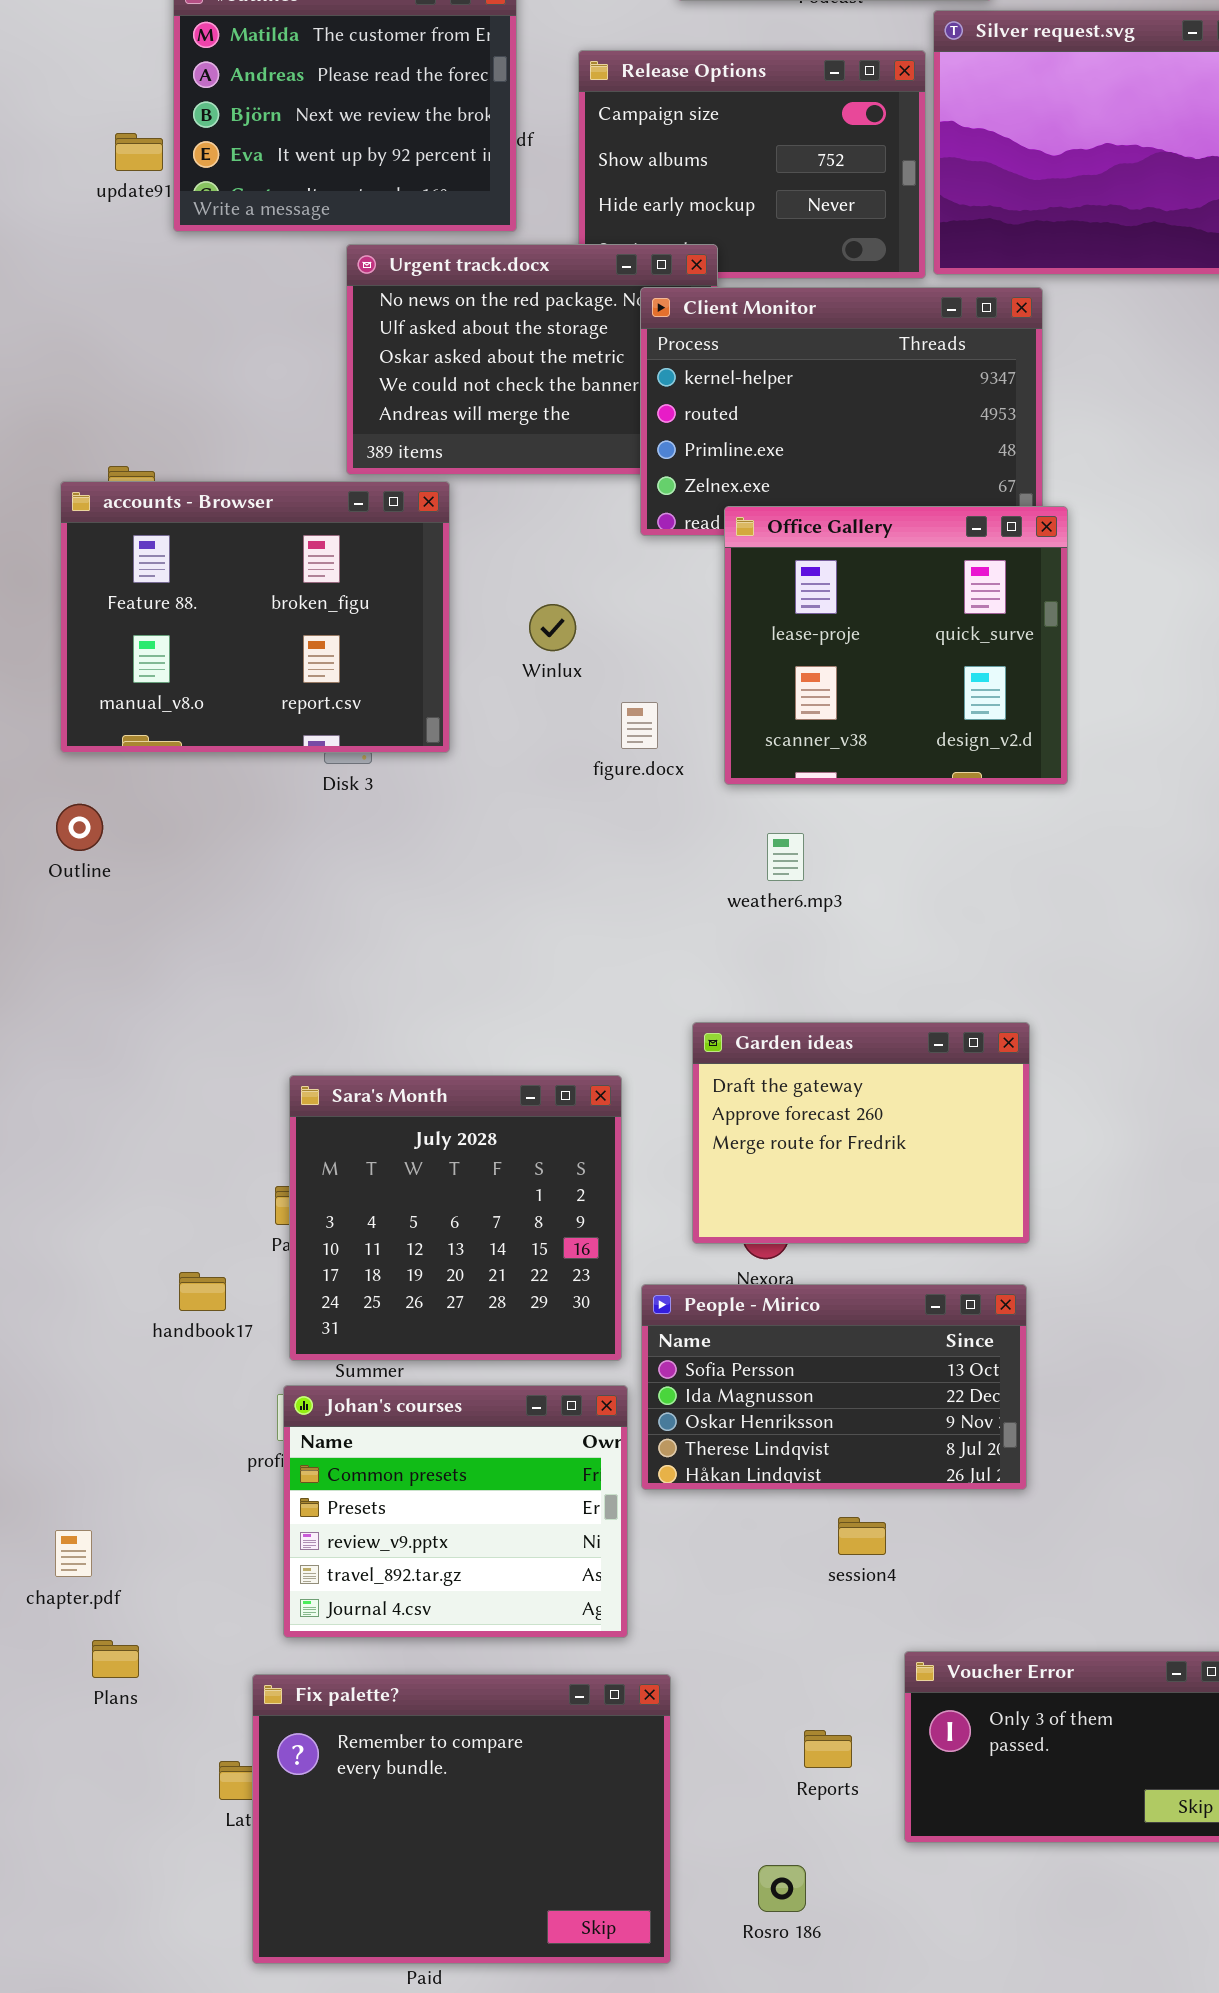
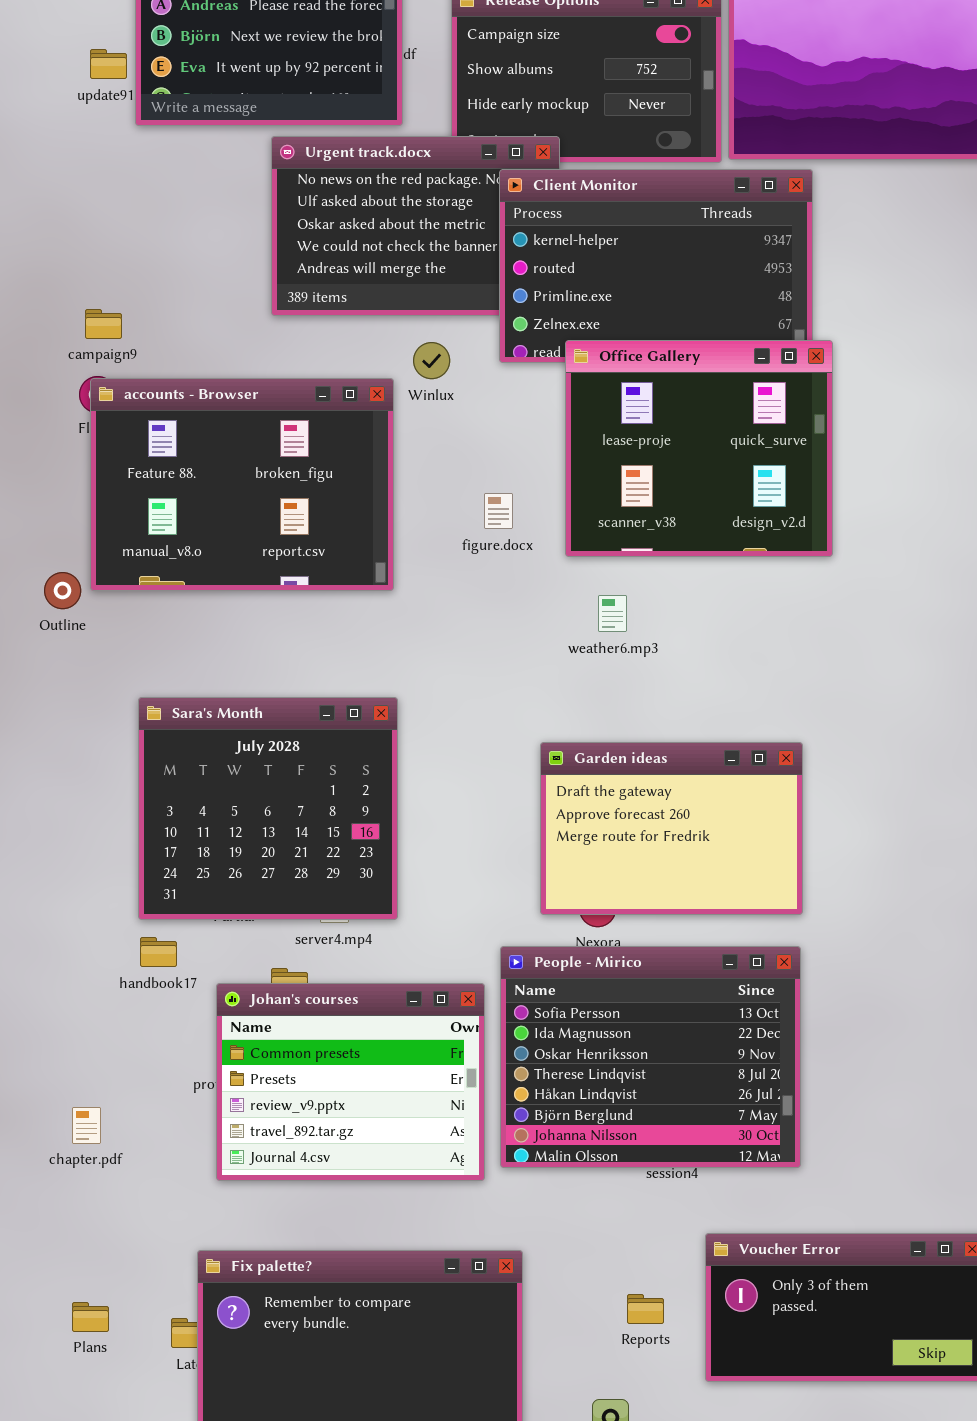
accounts - Browser: [60,481,450,753] -> [90,378,394,591], moved
Winlux: [529,604,576,651] -> [413,342,450,379], moved
Sara's Month: [289,1075,622,1361] -> [138,697,398,920], moved
People - Mirico: [641,1284,1027,1490] -> [500,946,801,1168], resized
Johan's courses: [283,1385,628,1638] -> [216,983,485,1181], moved
chapter.pdf: [55,1530,92,1577] -> [72,1107,101,1144], moved
Plans: [92,1640,139,1678] -> [72,1302,109,1332], moved

